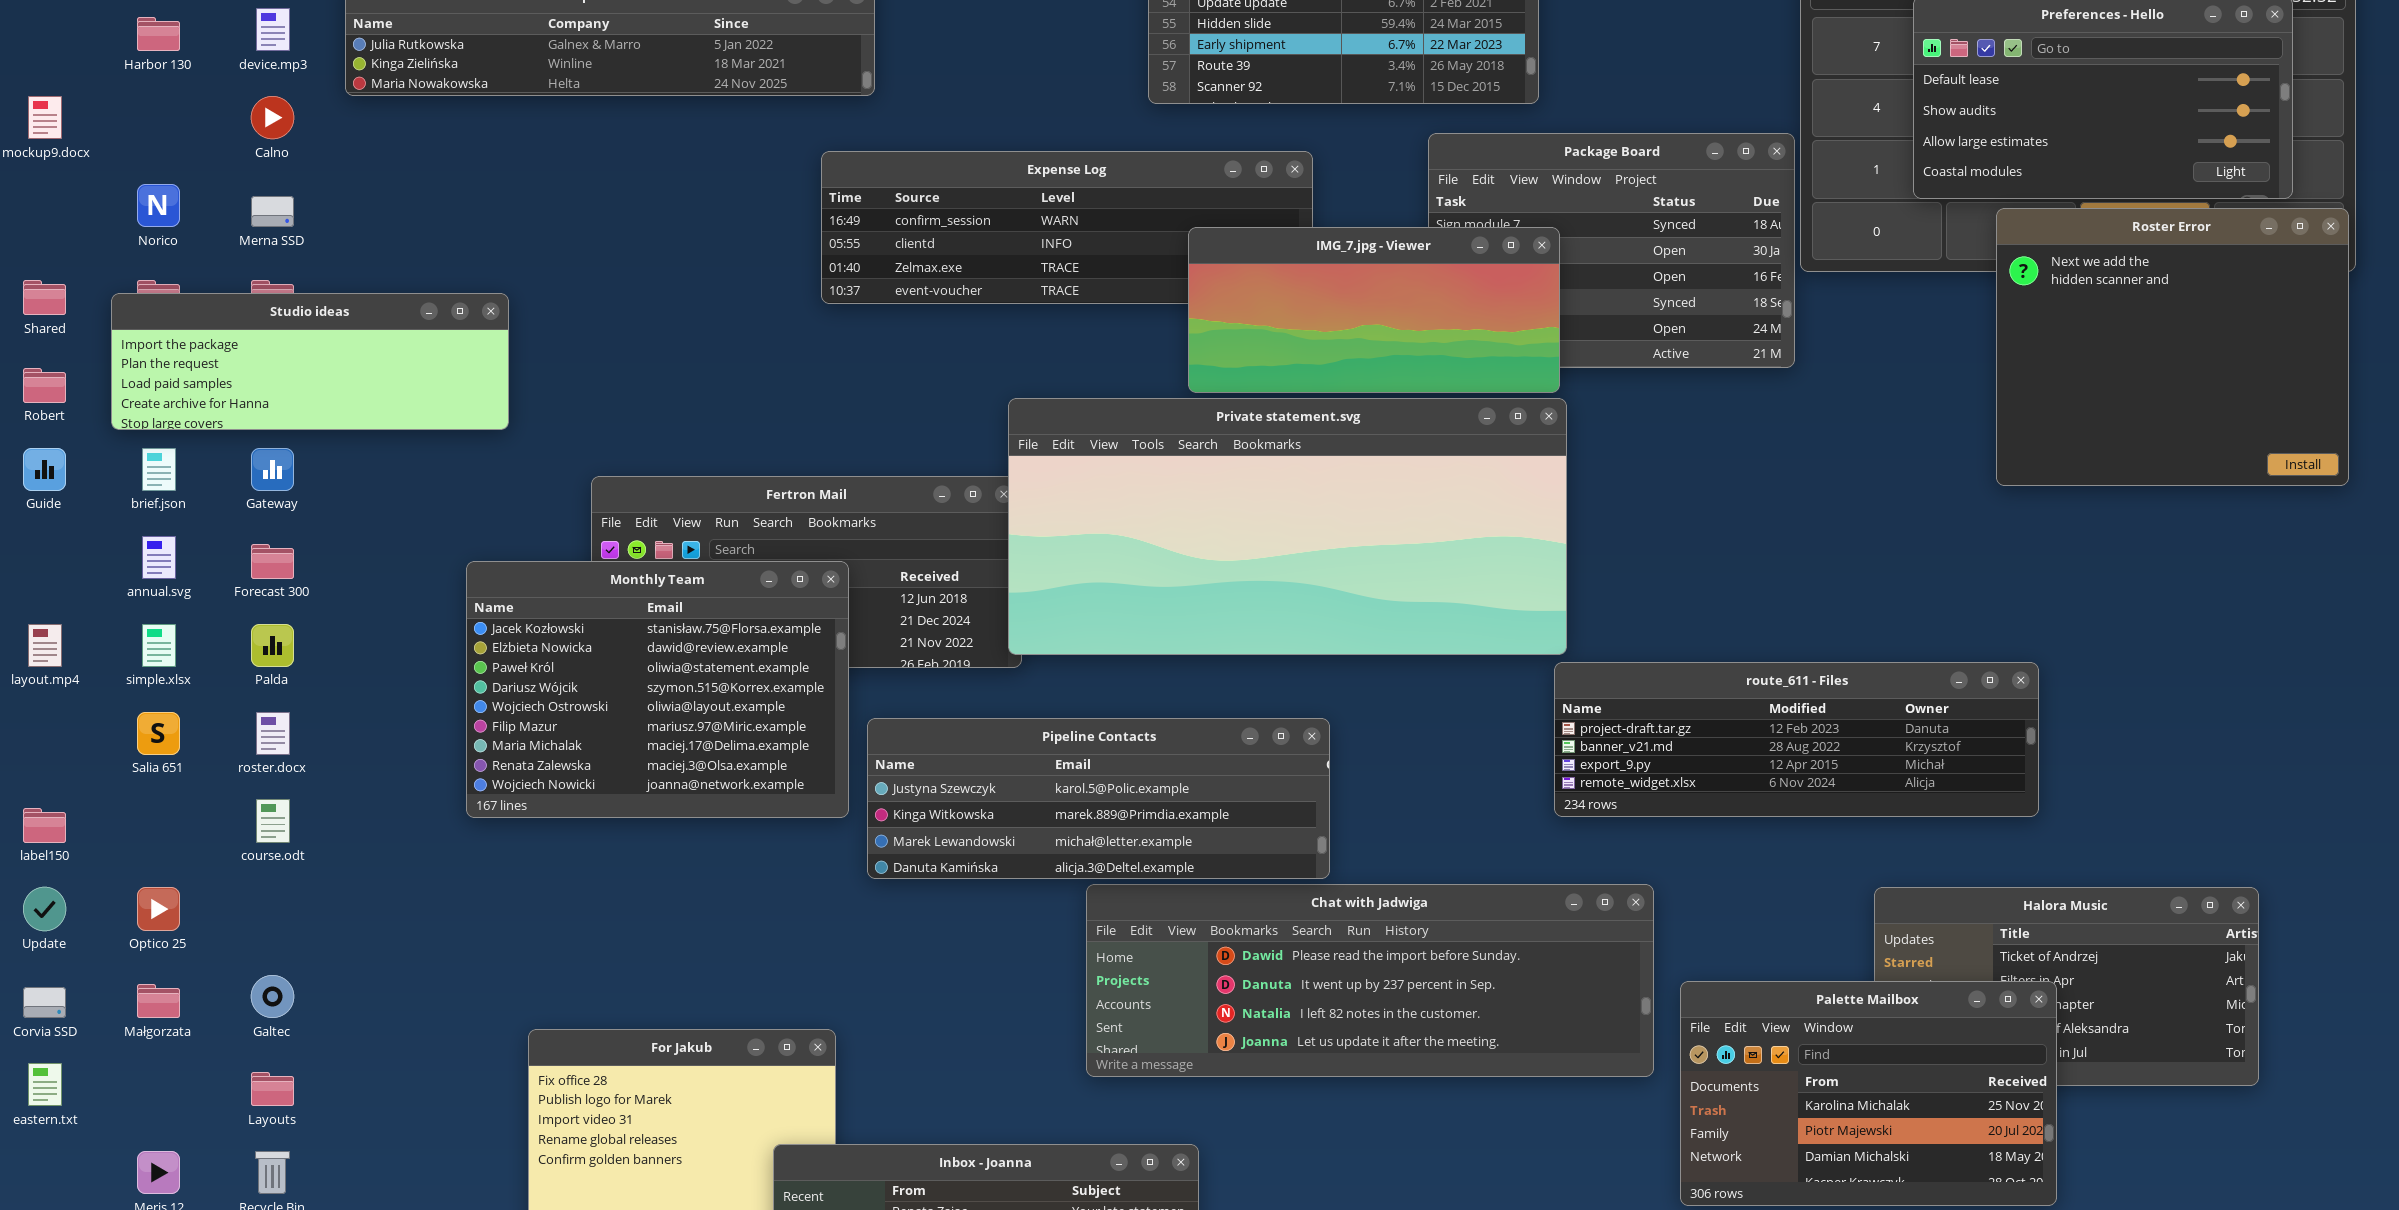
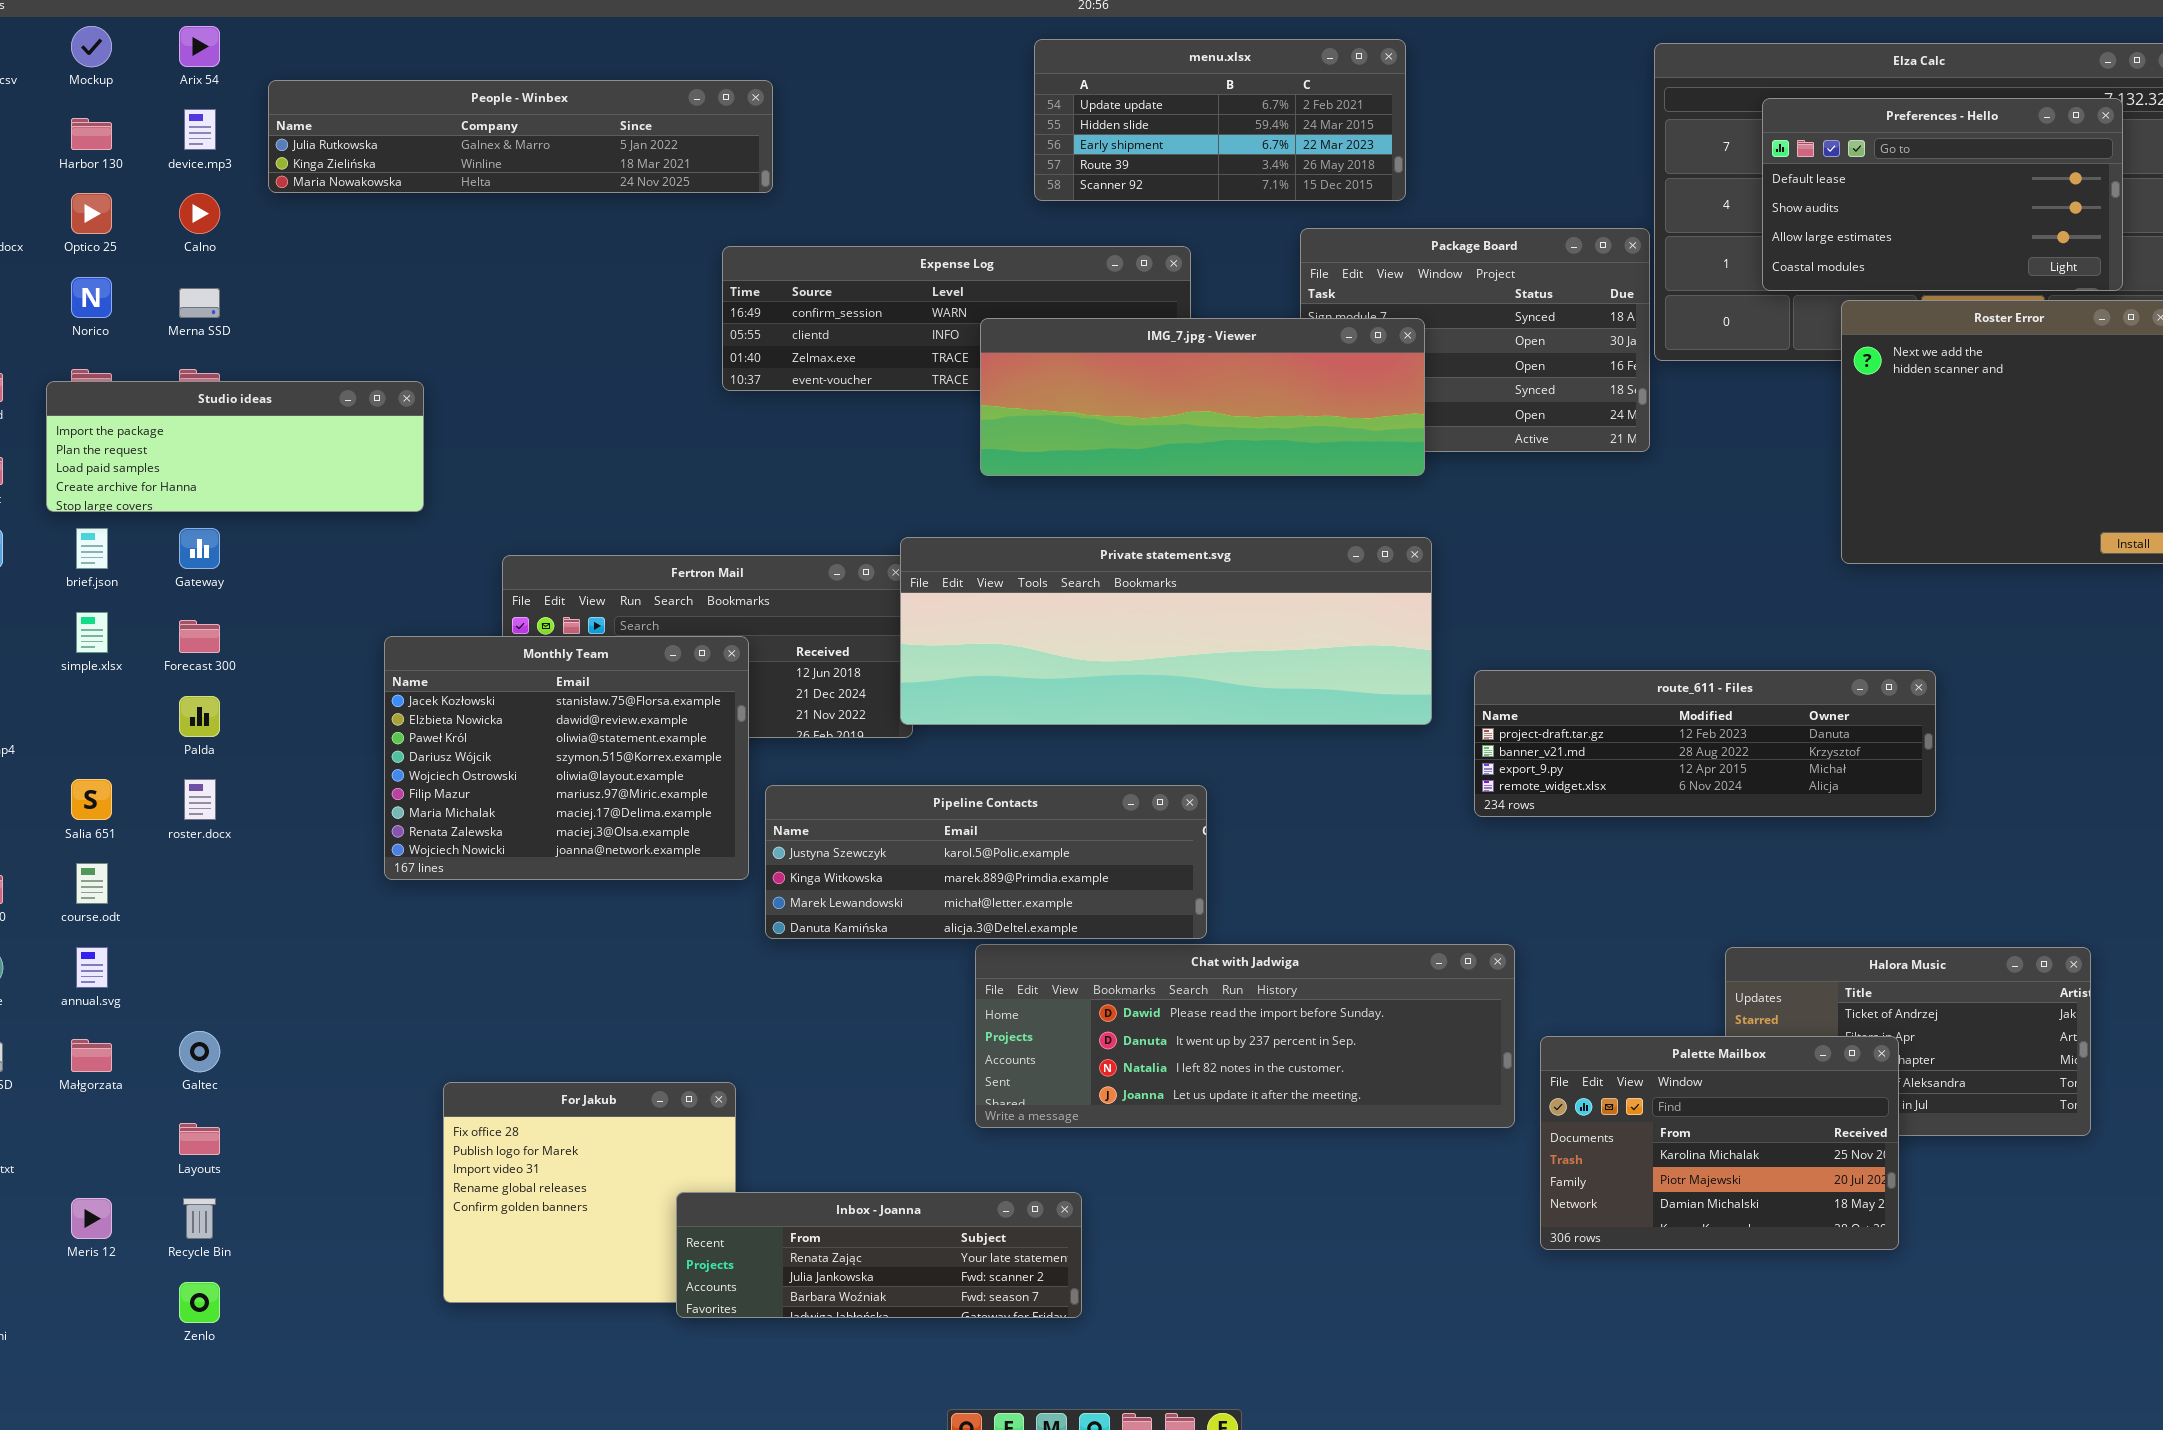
IMG_7.jpg - Viewer: [1188,227,1560,393] -> [980,318,1425,476], resized
Private statement.svg: [1008,398,1567,655] -> [900,537,1432,725], resized
annual.svg: [142,536,176,579] -> [76,947,108,988], moved
simple.xlsx: [142,624,176,667] -> [76,612,108,653], moved
route_611 - Files: [1554,662,2039,817] -> [1474,670,1936,817], moved
course.odt: [256,799,290,843] -> [76,863,108,904], moved
Optico 25: [137,887,180,931] -> [71,193,112,234], moved

